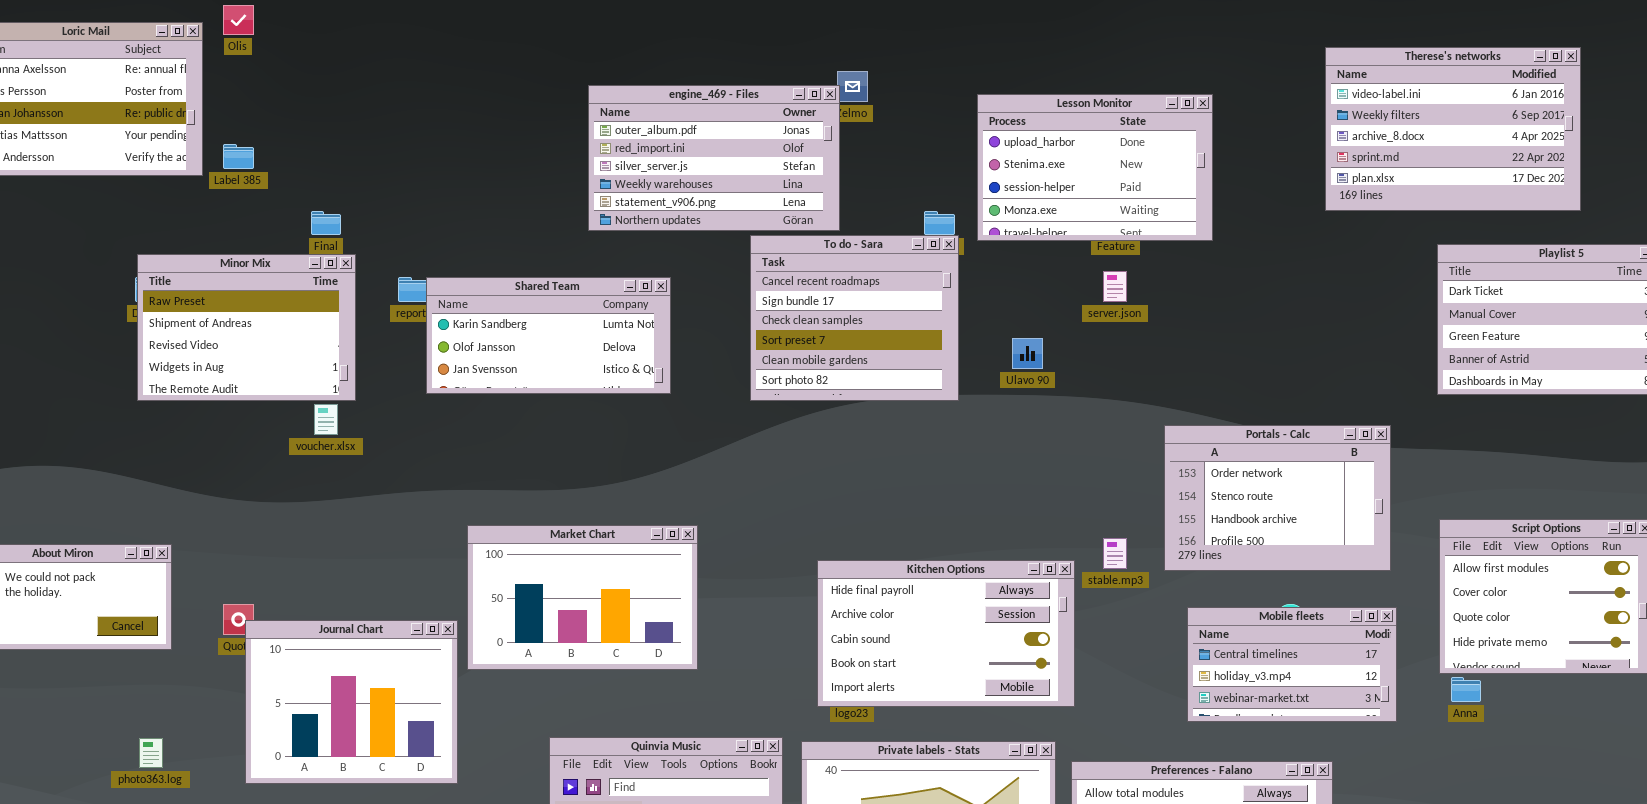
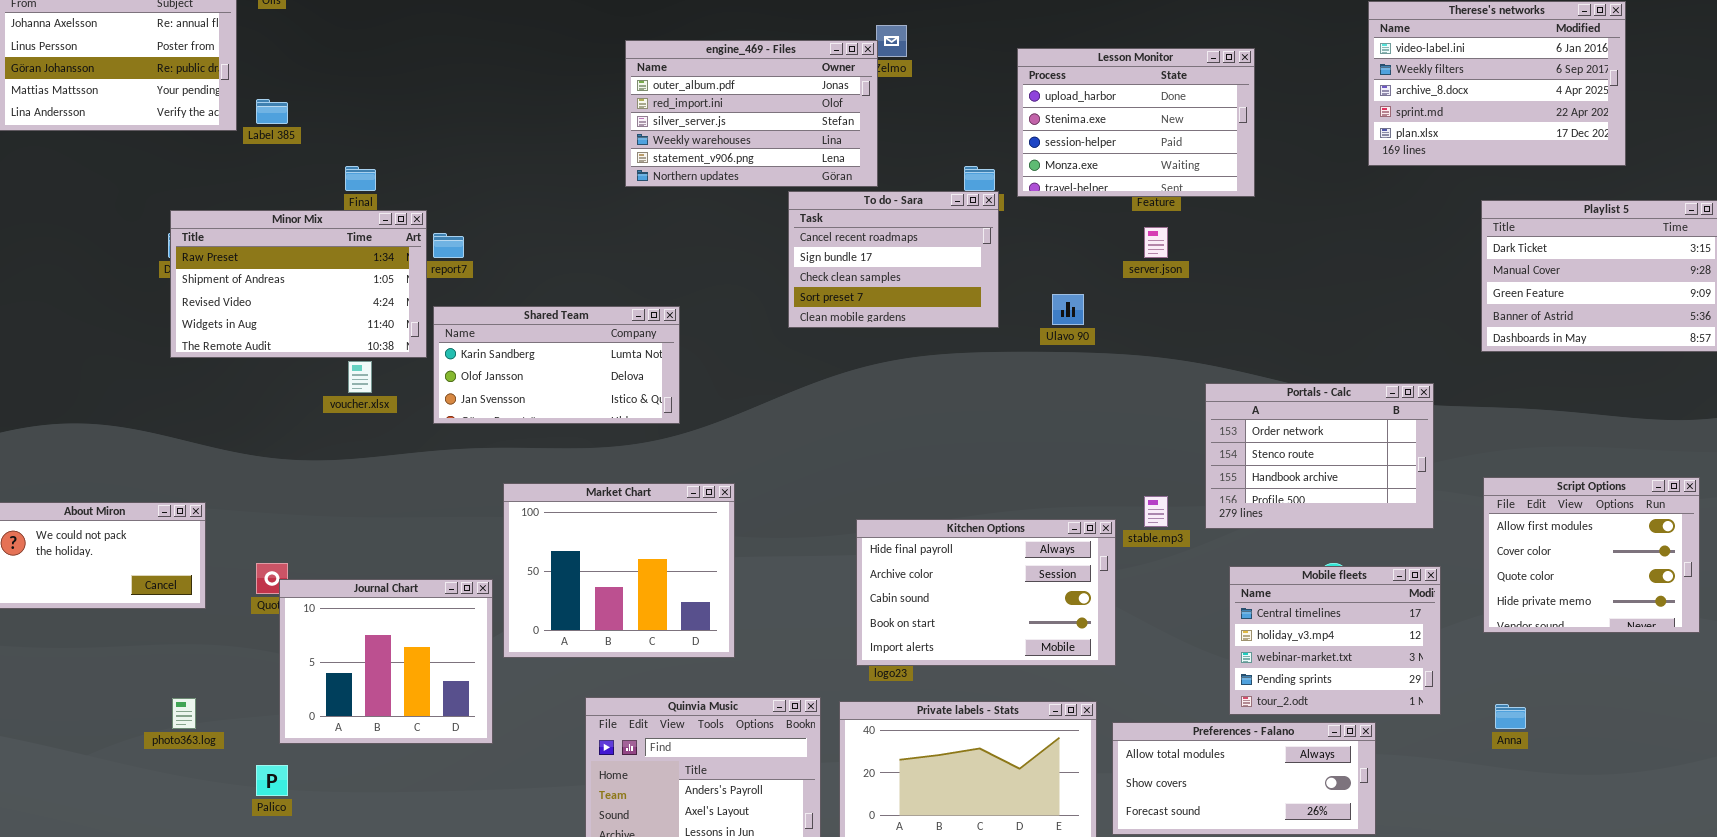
To do - Sara: [750,235,959,401] -> [788,191,999,328], resized
Minor Mix: [137,254,356,401] -> [170,210,427,358], resized
Shared Team: [426,277,671,394] -> [433,306,680,424], moved
Market Chart: [467,525,698,670] -> [503,483,735,658], resized
Mobile fleets: [1187,607,1397,722] -> [1229,566,1441,715], resized
Anna: [1451,677,1481,702] -> [1495,704,1526,729], moved

